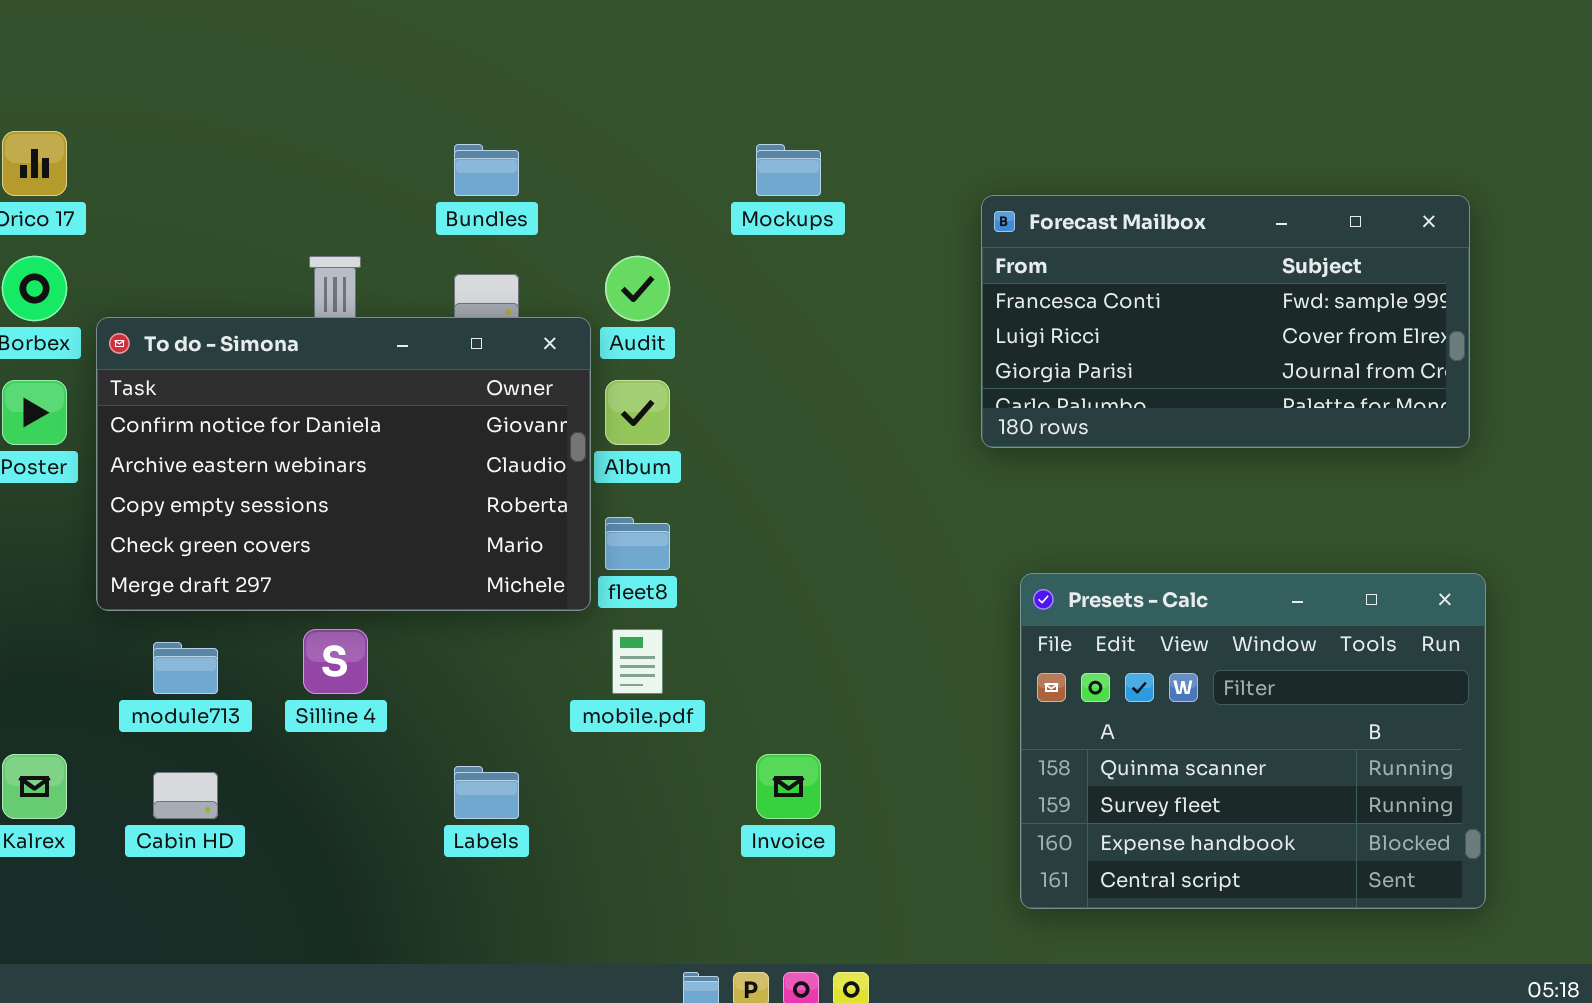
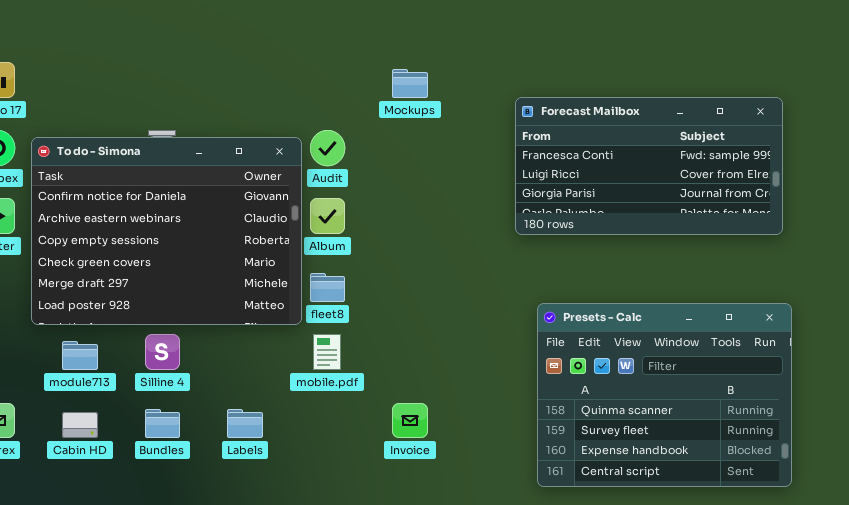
Bundles: [454,144,519,196] -> [145,409,180,438], moved
To do - Simona: [96,317,591,611] -> [31,137,302,325], resized

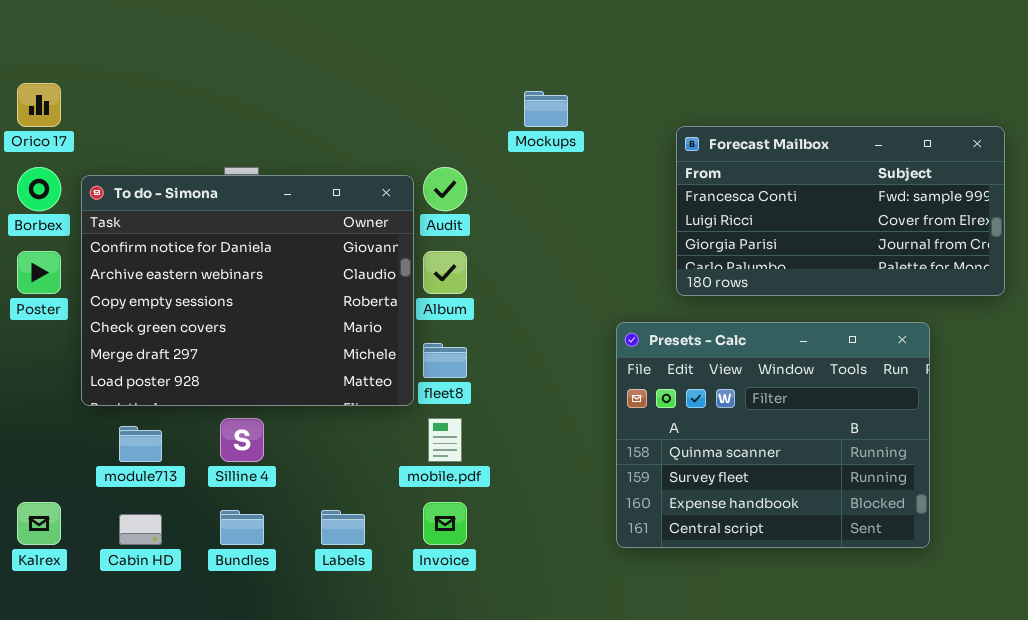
Presets - Calc: [537,303,792,487] -> [616,322,930,548], moved
Invoice: [392,403,428,438] -> [423,502,467,545], moved

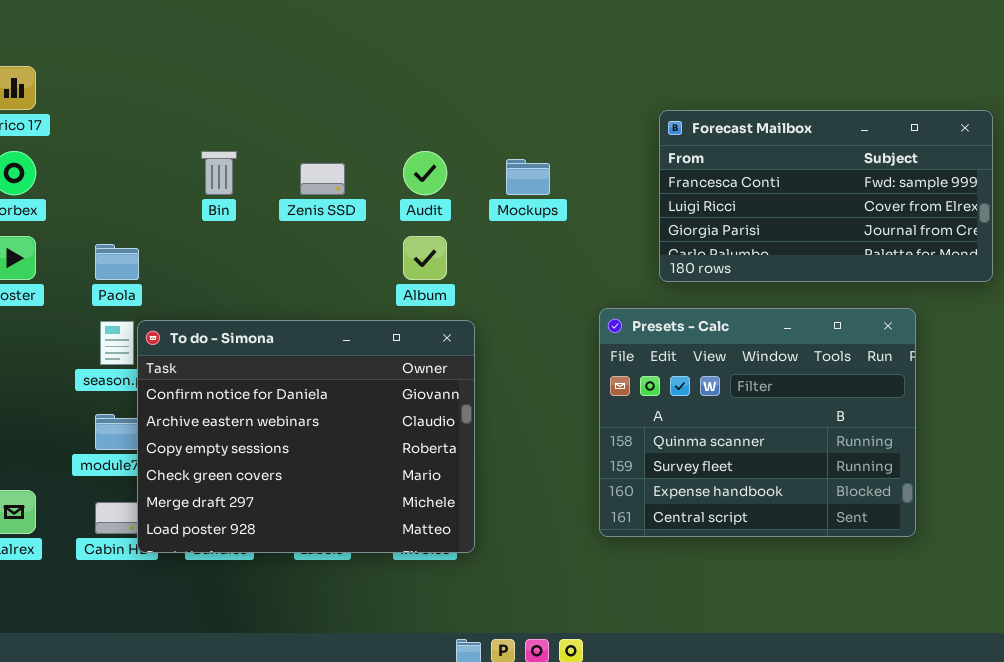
Mockups: [524,91,568,127] -> [506,159,550,195], moved
To do - Simona: [81,175,414,406] -> [137,320,475,553], moved

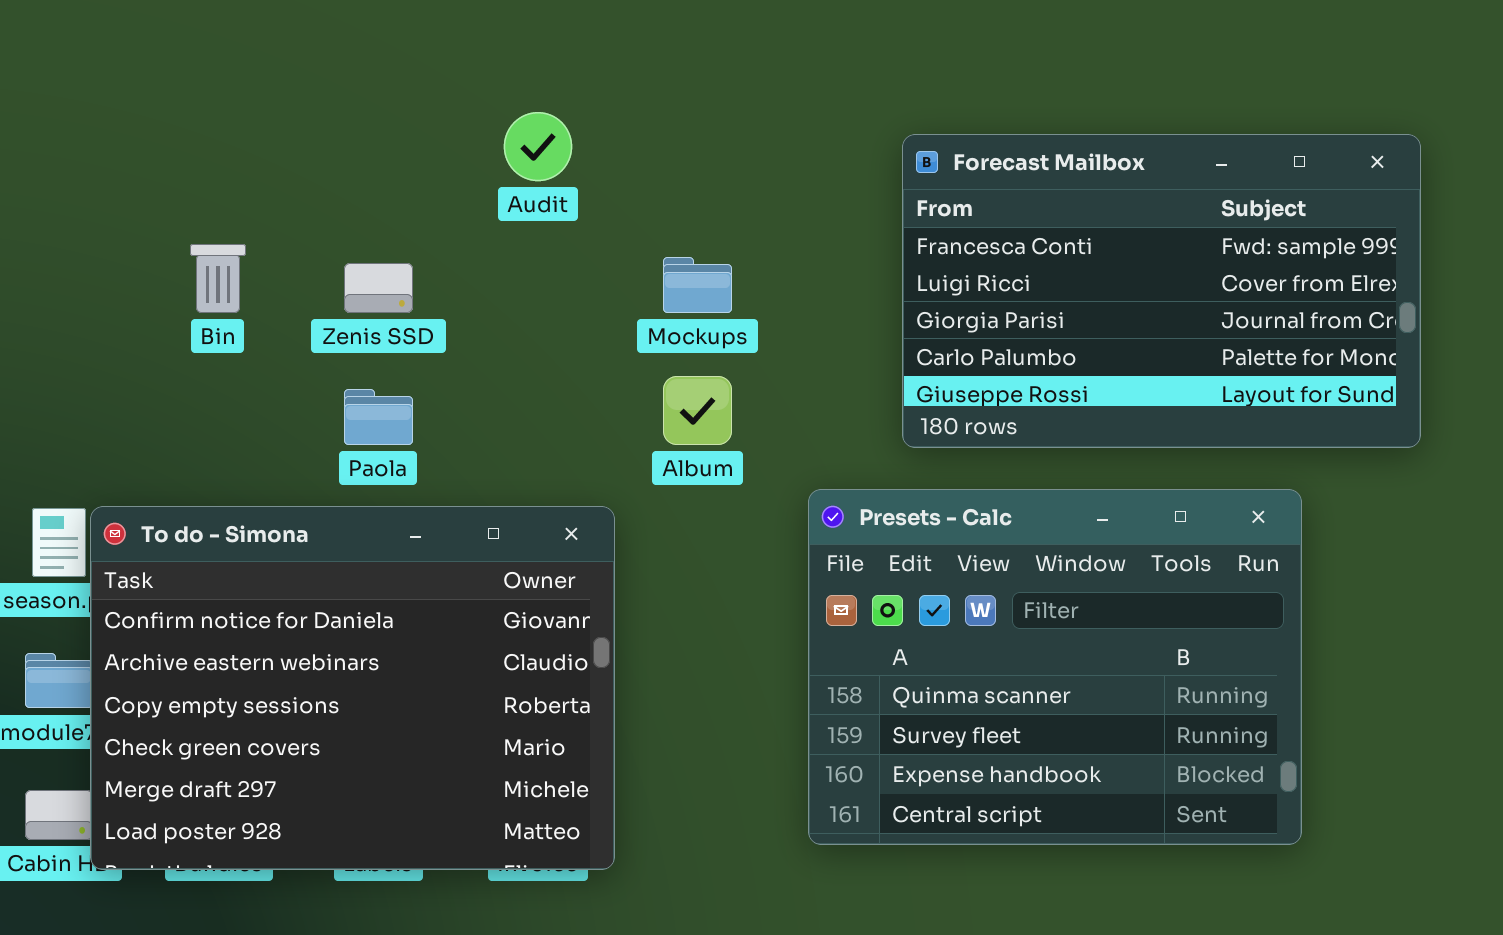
Forecast Mailbox: [659,110,993,282] -> [902,134,1421,448], resized
Audit: [403,151,447,195] -> [504,112,572,181], moved
Album: [403,236,447,280] -> [663,376,732,445], moved
Paola: [95,244,139,280] -> [344,389,413,445], moved

